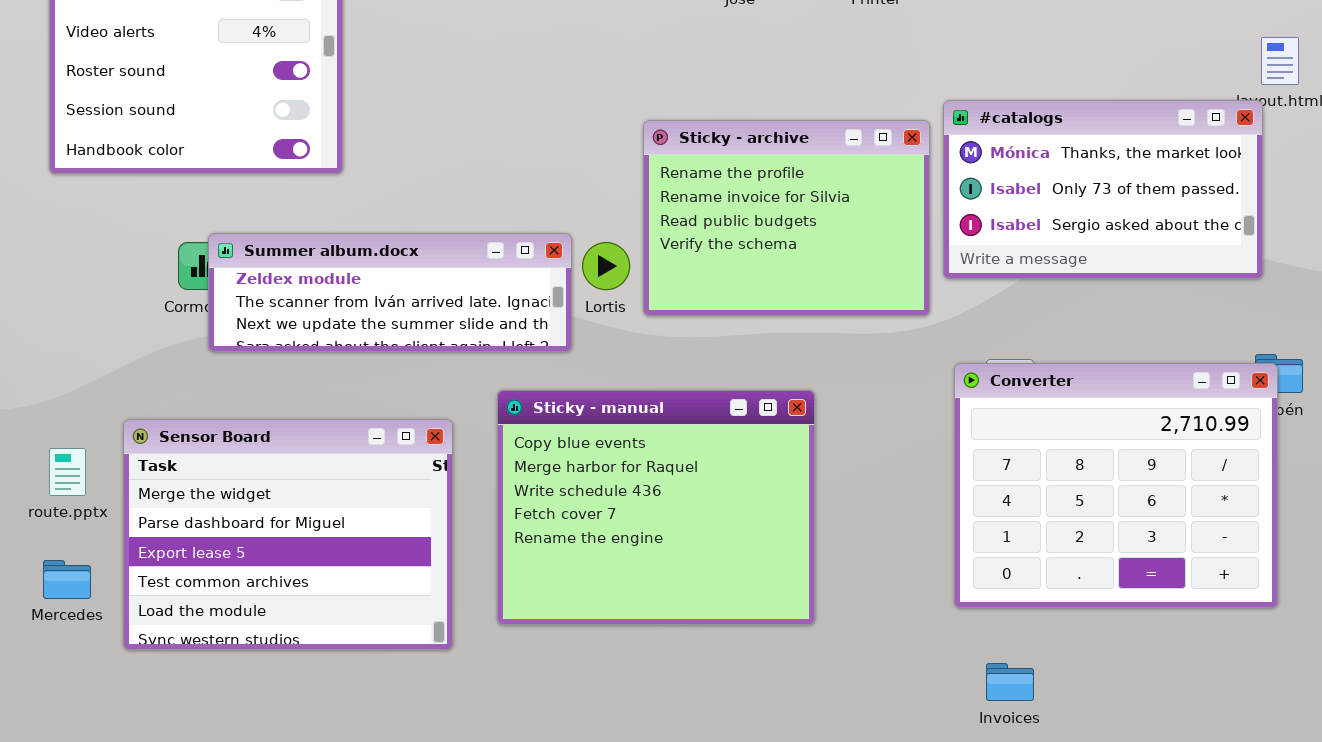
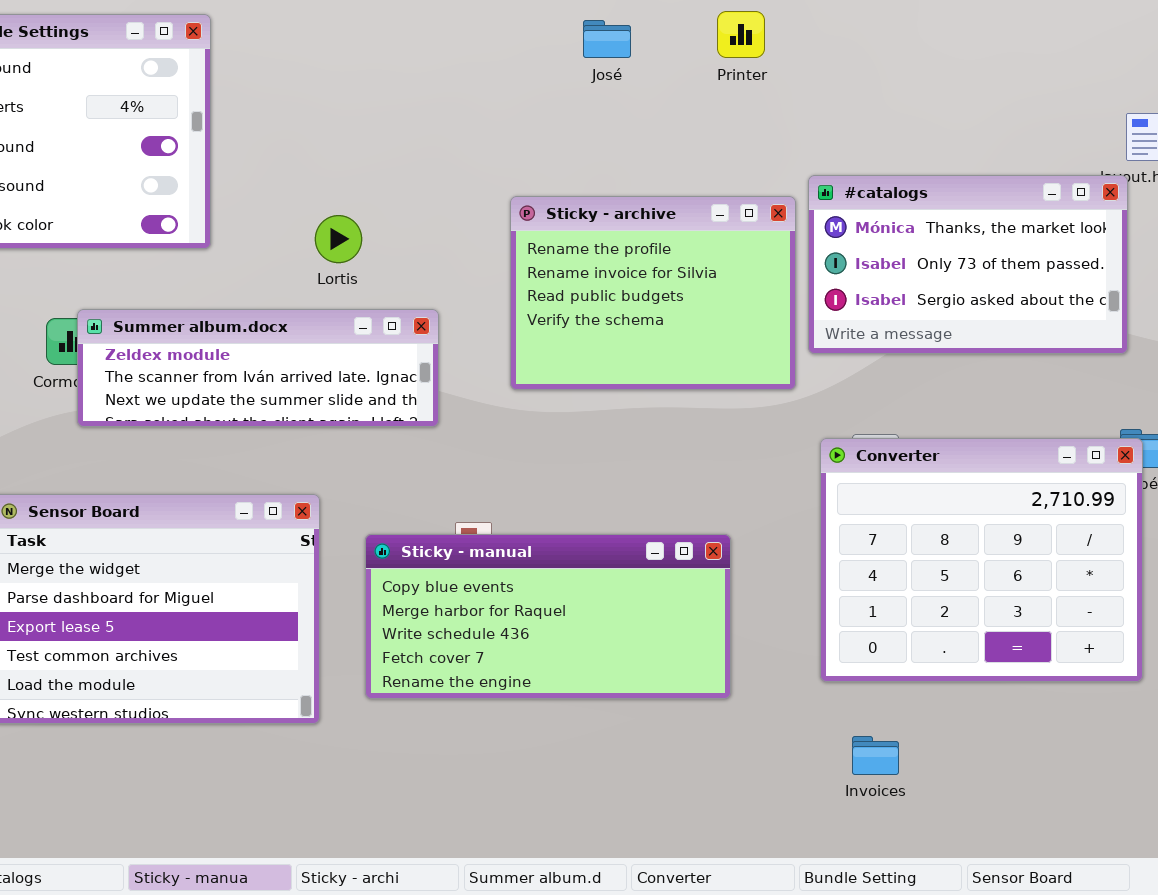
Lortis: [582,242,630,290] -> [315,215,362,263], moved
Sticky - manual: [497,390,815,625] -> [365,534,731,699], resized

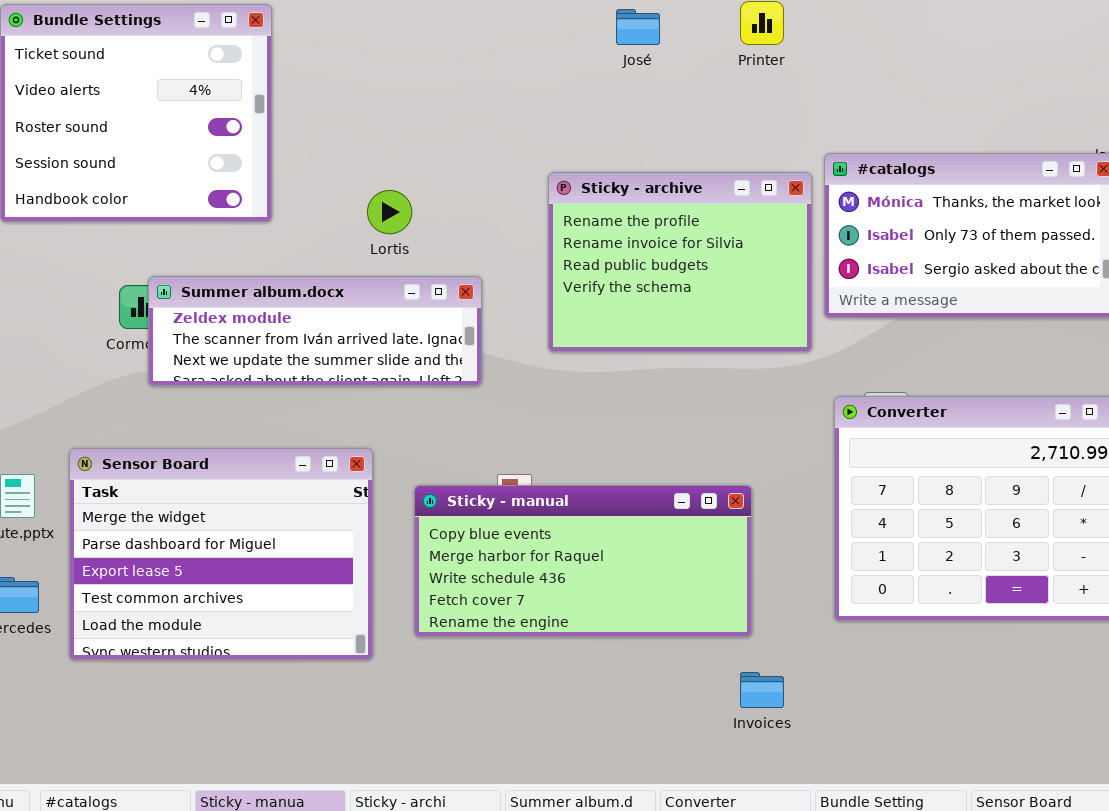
Invoices: [852,736,899,775] -> [740,672,784,708], moved

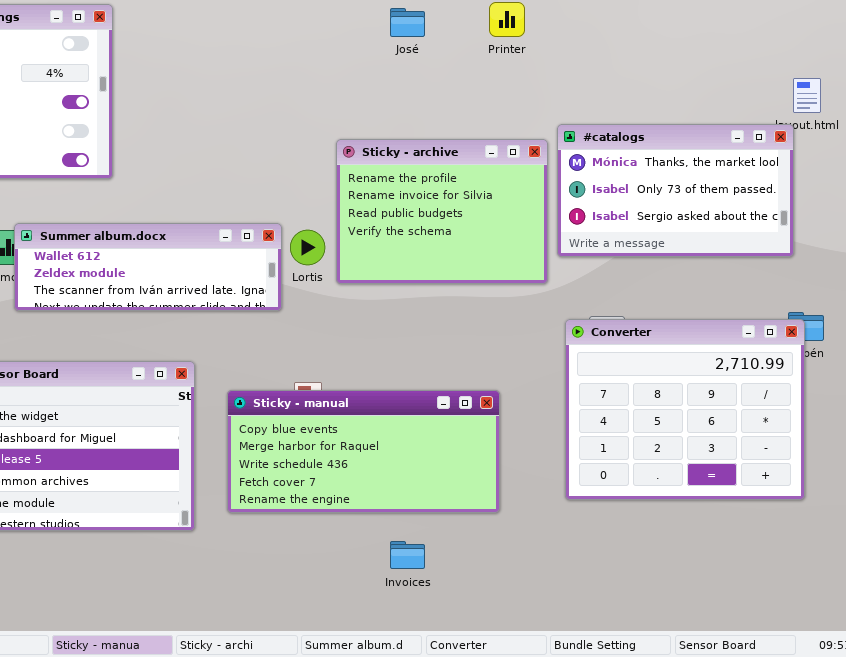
Lortis: [367,190,412,234] -> [290,230,325,265], moved
Summer album.docx: [148,276,482,386] -> [14,223,282,311], scrolled up 1 row
Invoices: [740,672,784,708] -> [390,541,425,569], moved

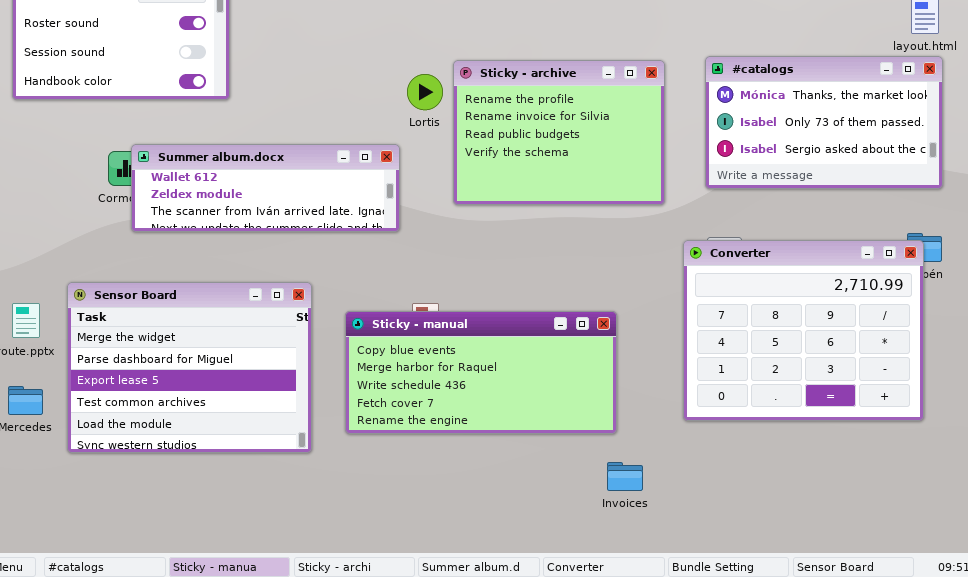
#catalogs: [557,124,794,257] -> [705,56,943,189], moved
Lortis: [290,230,325,265] -> [407,74,443,110], moved
Invoices: [390,541,425,569] -> [607,462,643,491], moved

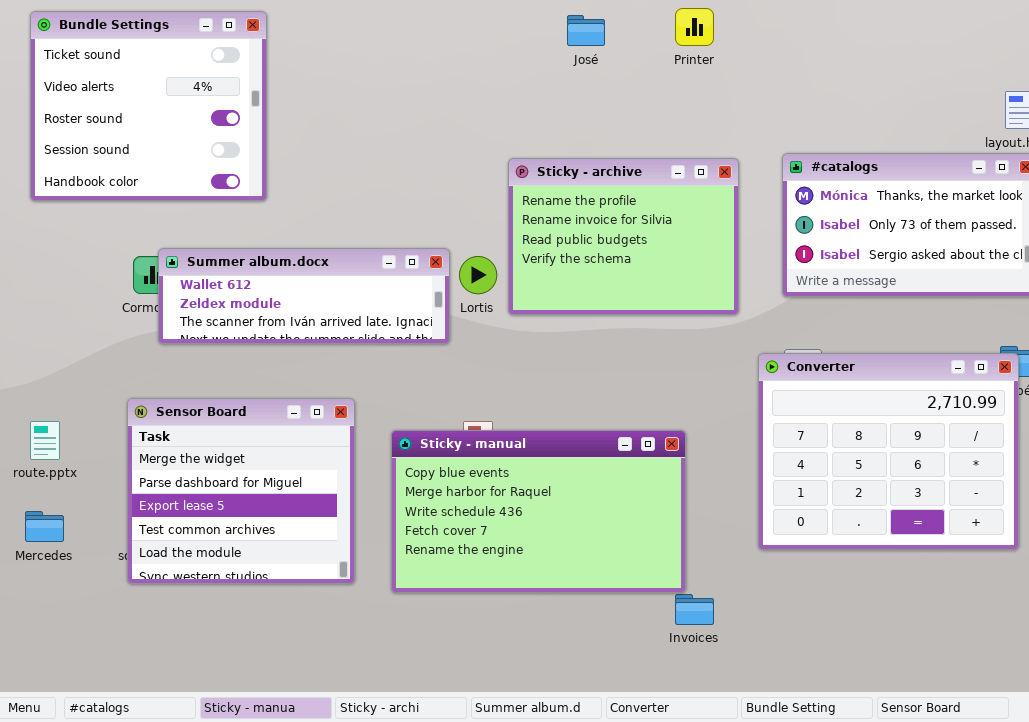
Lortis: [407,74,443,110] -> [459,256,497,294], moved
Sensor Board: [67,282,312,453] -> [127,398,355,584], resized
Sticky - manual: [345,311,617,434] -> [391,430,686,593], resized

